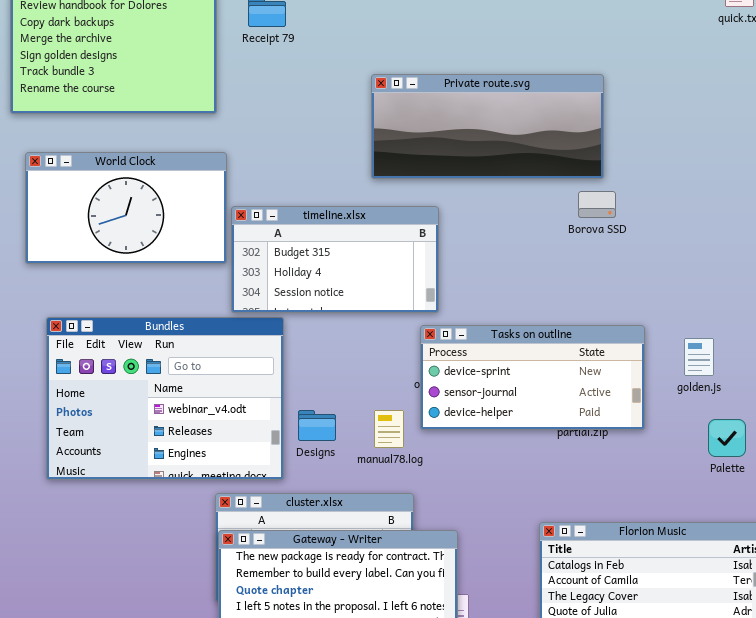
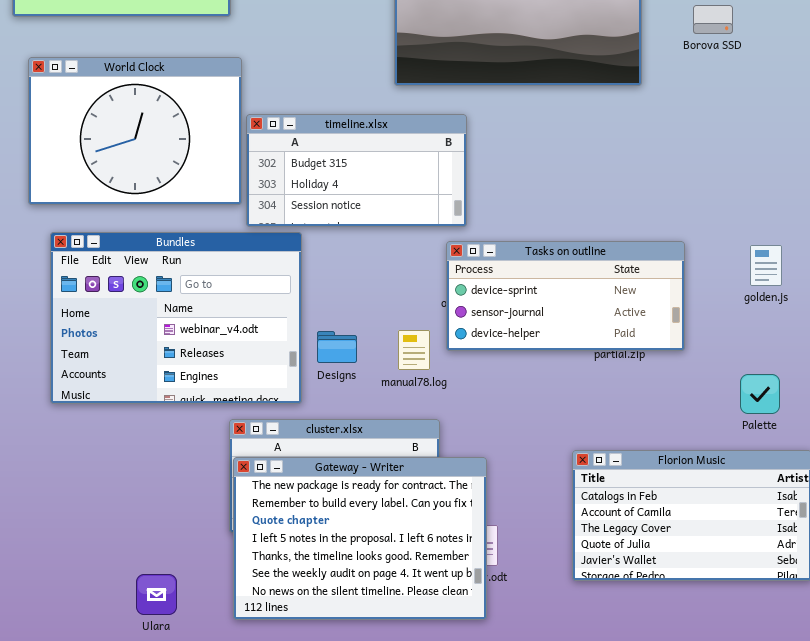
World Clock: [25,152,227,264] -> [28,57,242,205], resized
Borova SSD: [578,191,616,218] -> [693,5,733,34], moved
golden.js: [684,338,714,376] -> [750,245,782,286], moved
Palette: [708,419,746,457] -> [740,374,780,414], moved

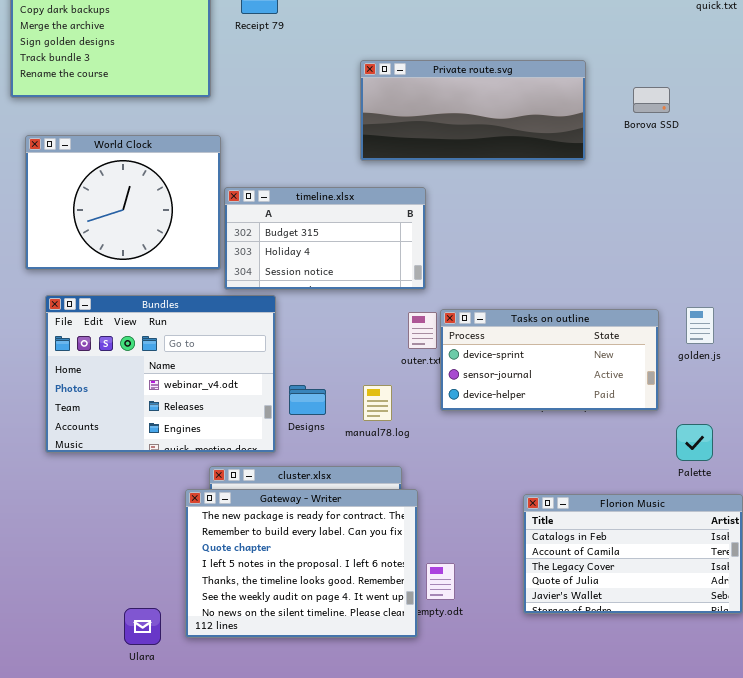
Tasks on outline: [446,241,685,351] -> [440,309,659,411], moved
Gateway - Writer: [233,457,487,620] -> [185,489,418,638], moved

